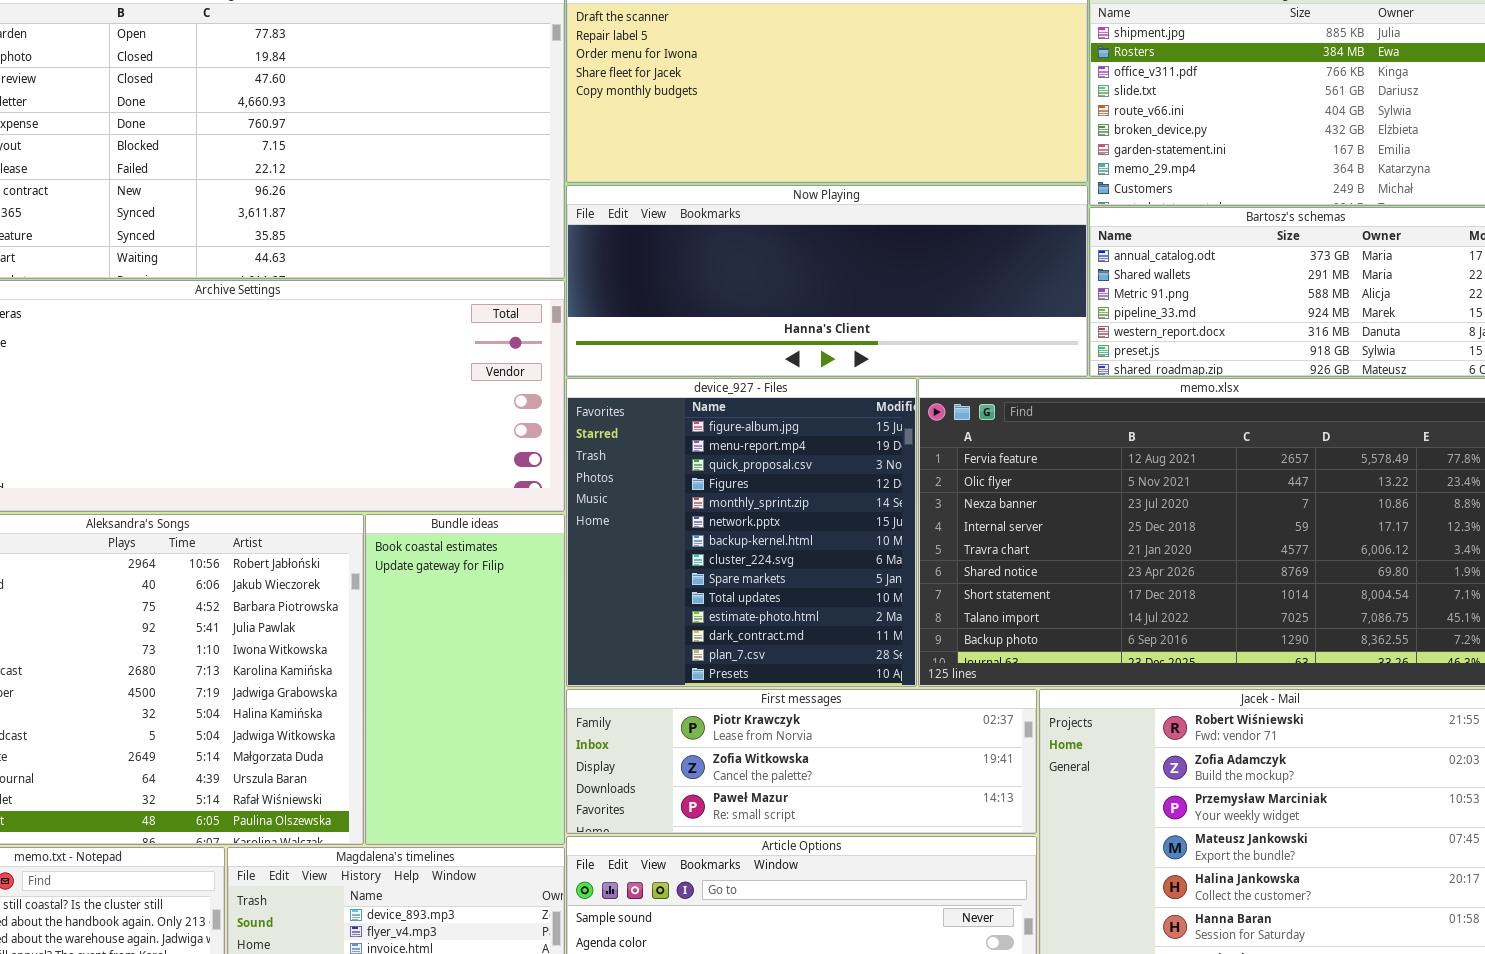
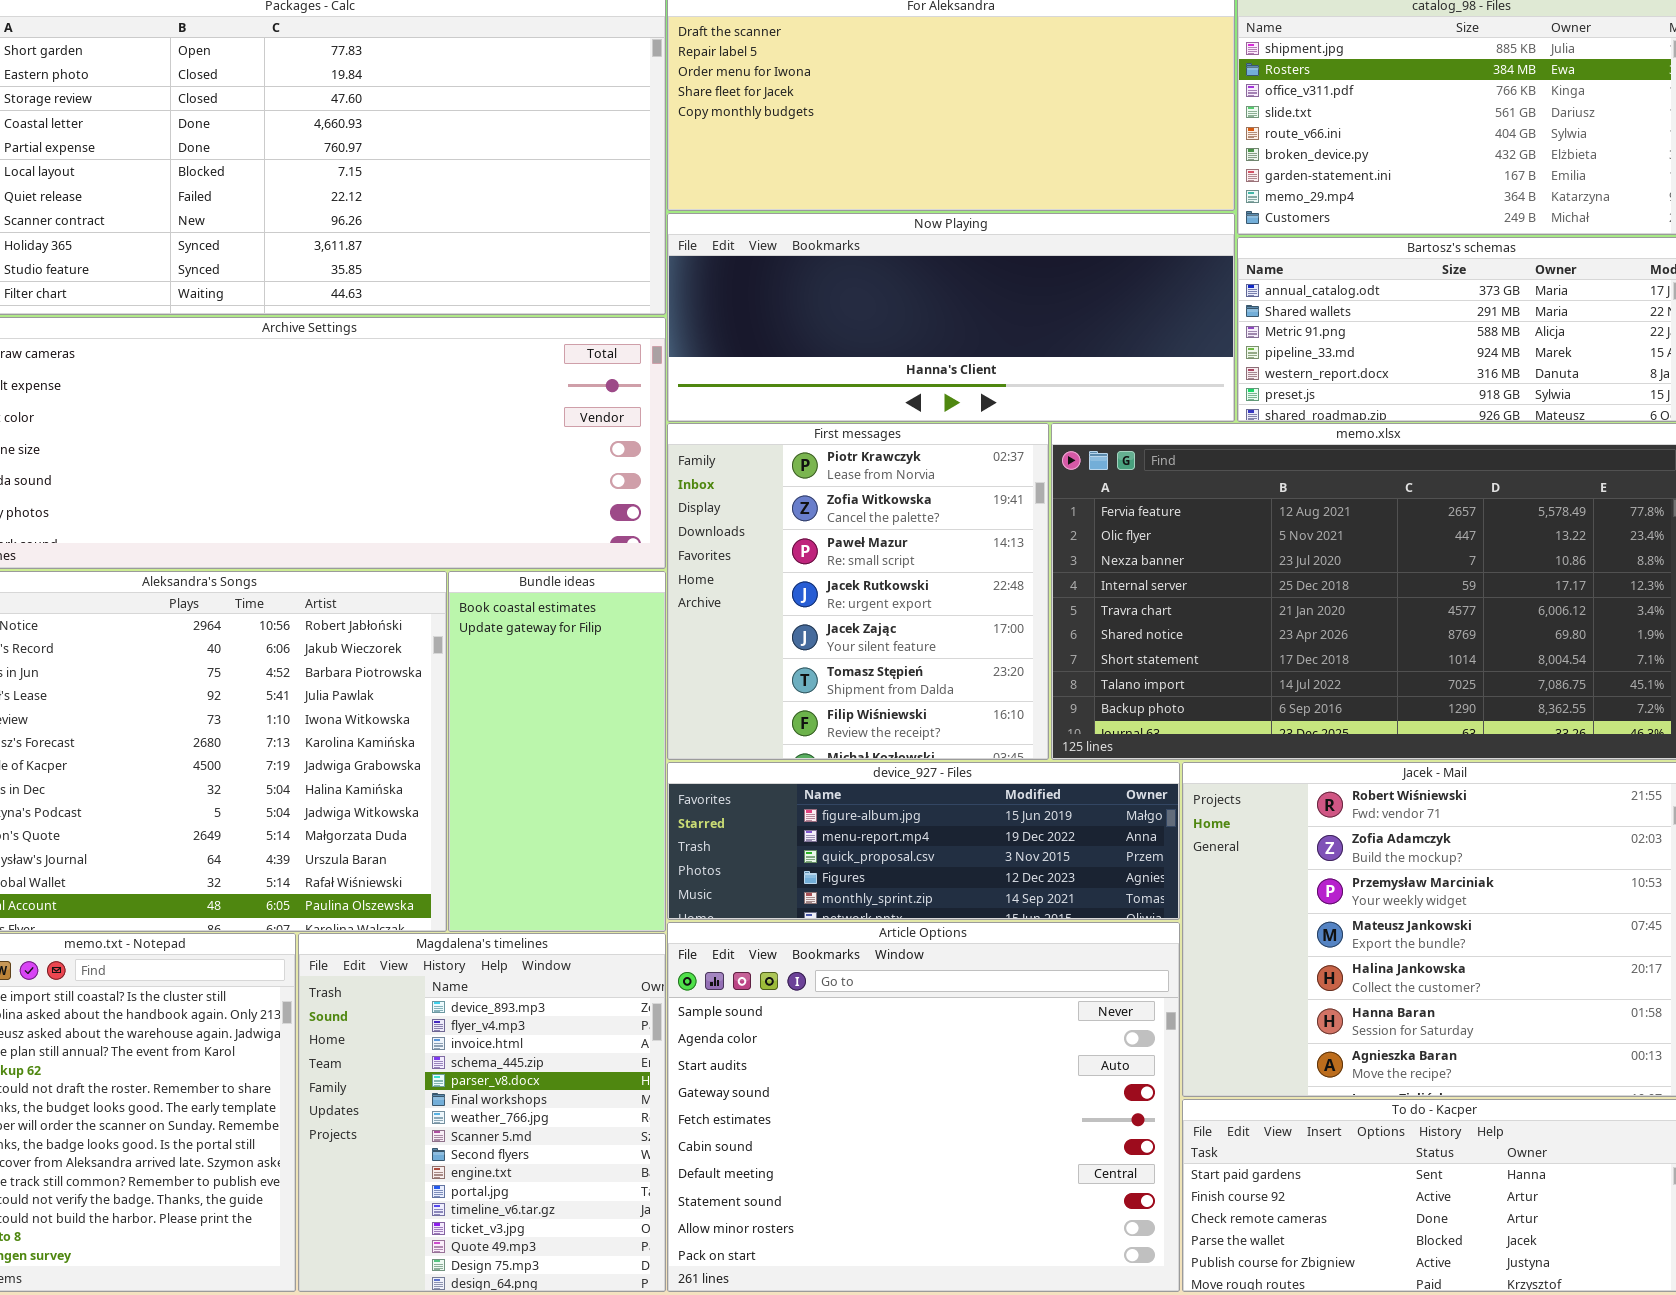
device_927 - Files: [566,378,917,687] -> [667,762,1180,920], moved, resized
First messages: [566,689,1037,834] -> [667,423,1049,760], moved, resized

